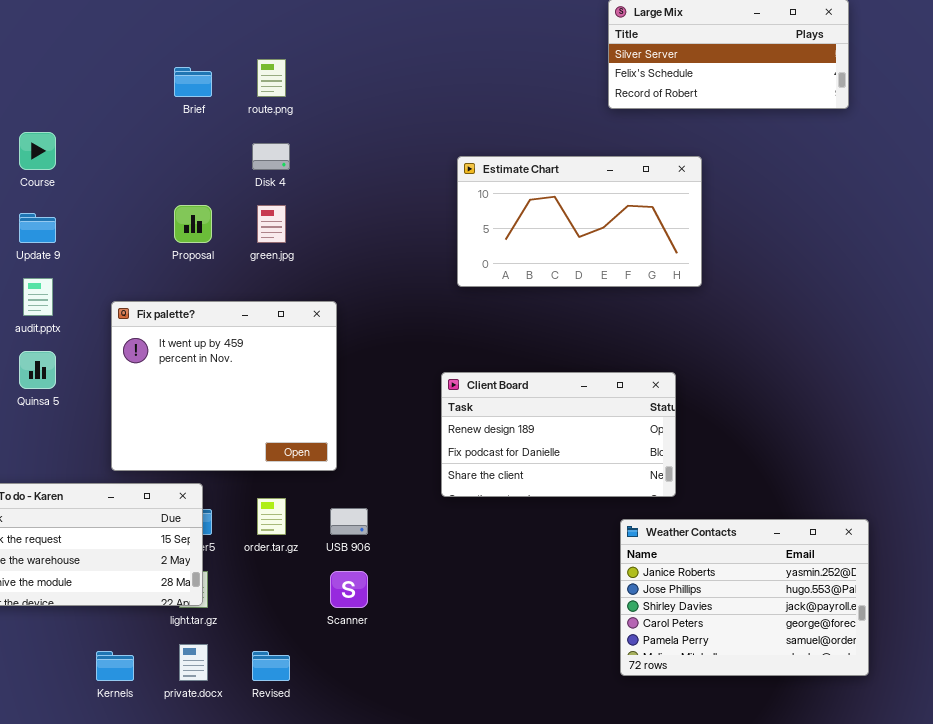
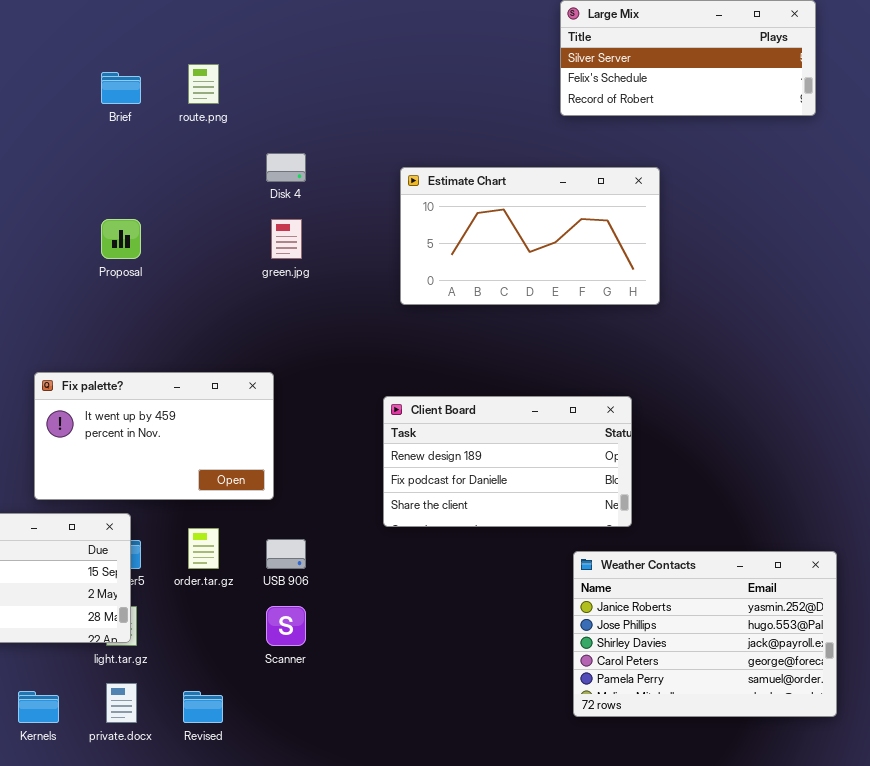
Disk 4: [252,143,290,170] -> [266,153,306,182], moved
green.jpg: [257,205,286,243] -> [271,219,302,259], moved
Fix palette?: [111,301,337,471] -> [34,372,274,500], resized

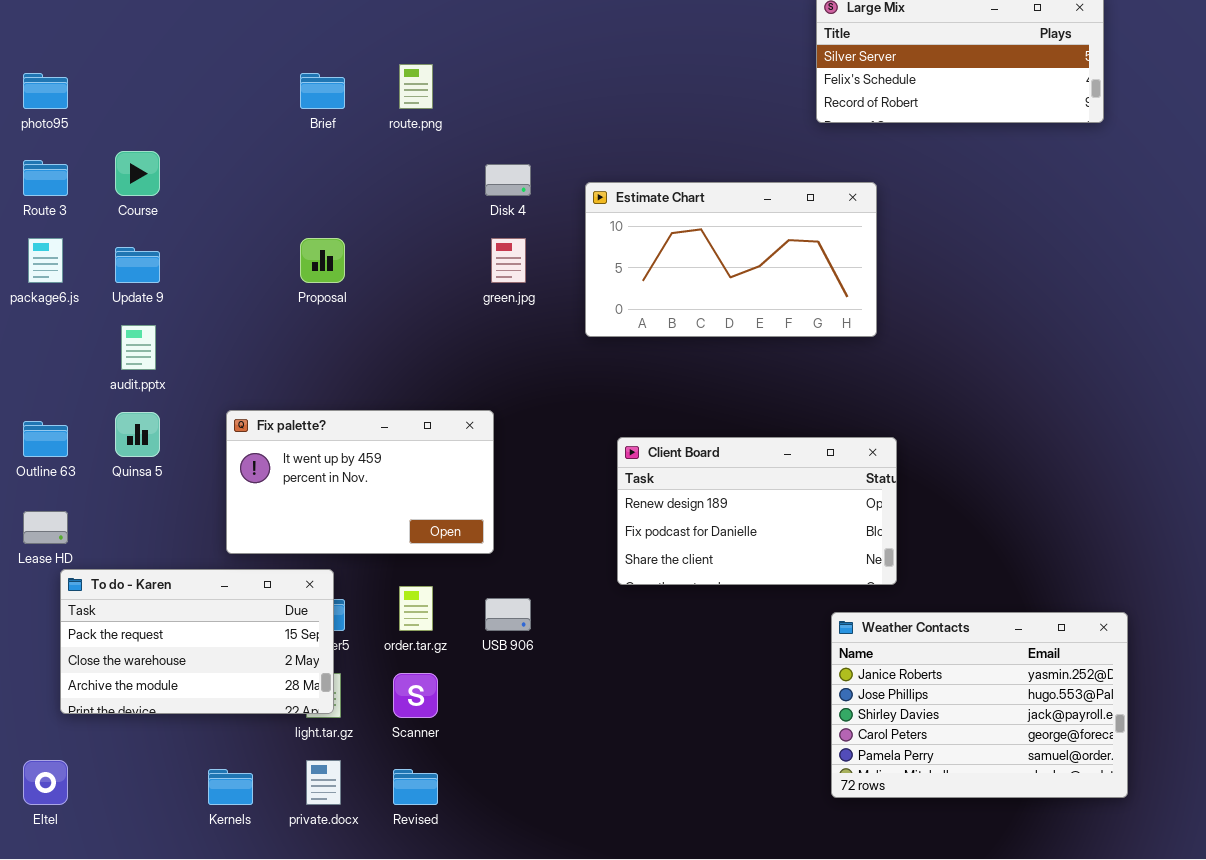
Estimate Chart: [400,167,660,305] -> [585,182,877,337], moved
Scanner: [266,606,306,646] -> [393,673,438,718], moved

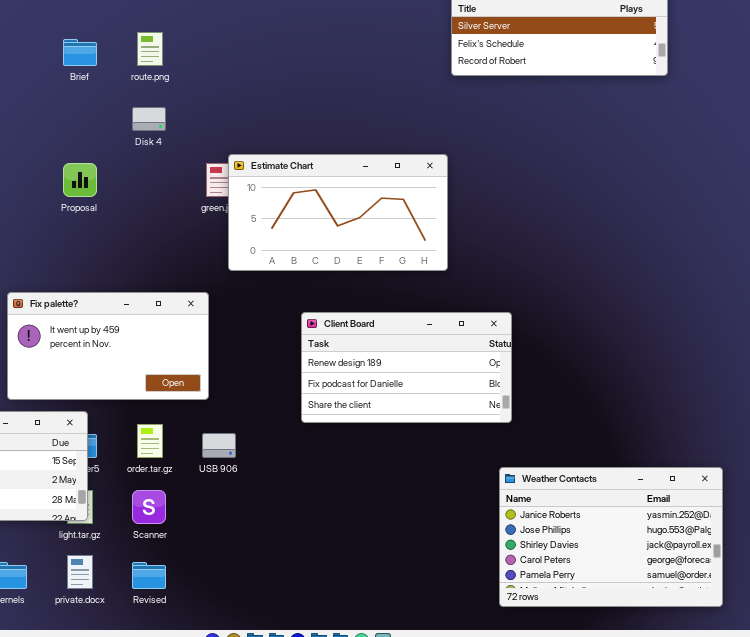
Disk 4: [485,164,531,196] -> [132,107,166,131], moved
Estimate Chart: [585,182,877,337] -> [228,154,448,271], moved
Weather Contacts: [831,612,1128,798] -> [499,467,723,607], moved

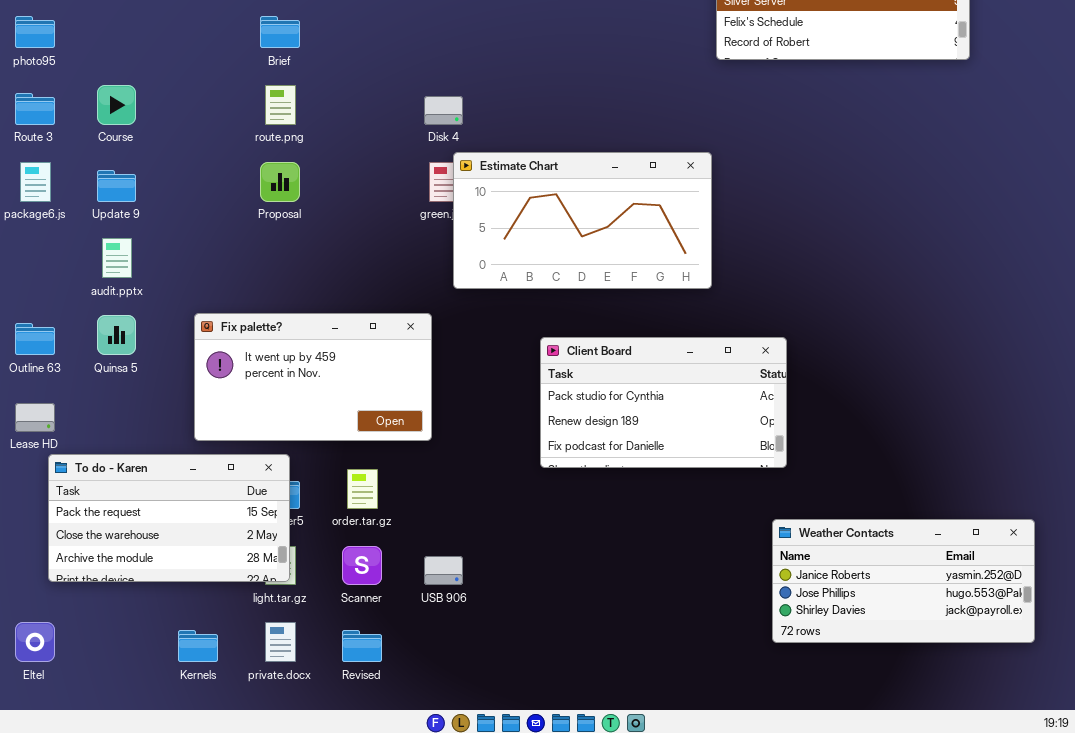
route.png: [137,32,163,66] -> [265,85,296,125], moved
Disk 4: [132,107,166,131] -> [424,96,463,125], moved
Client Board: [301,312,512,423] -> [540,337,787,468], scrolled up 1 row
USB 906: [202,433,236,458] -> [424,556,463,585], moved
Weather Contacts: [499,467,723,607] -> [772,519,1035,643], resized

